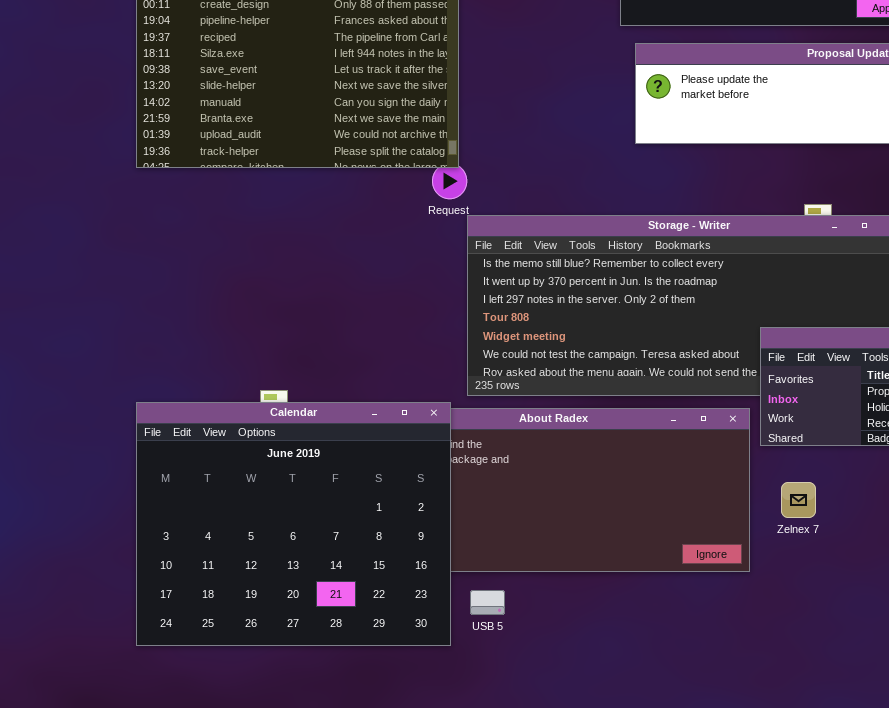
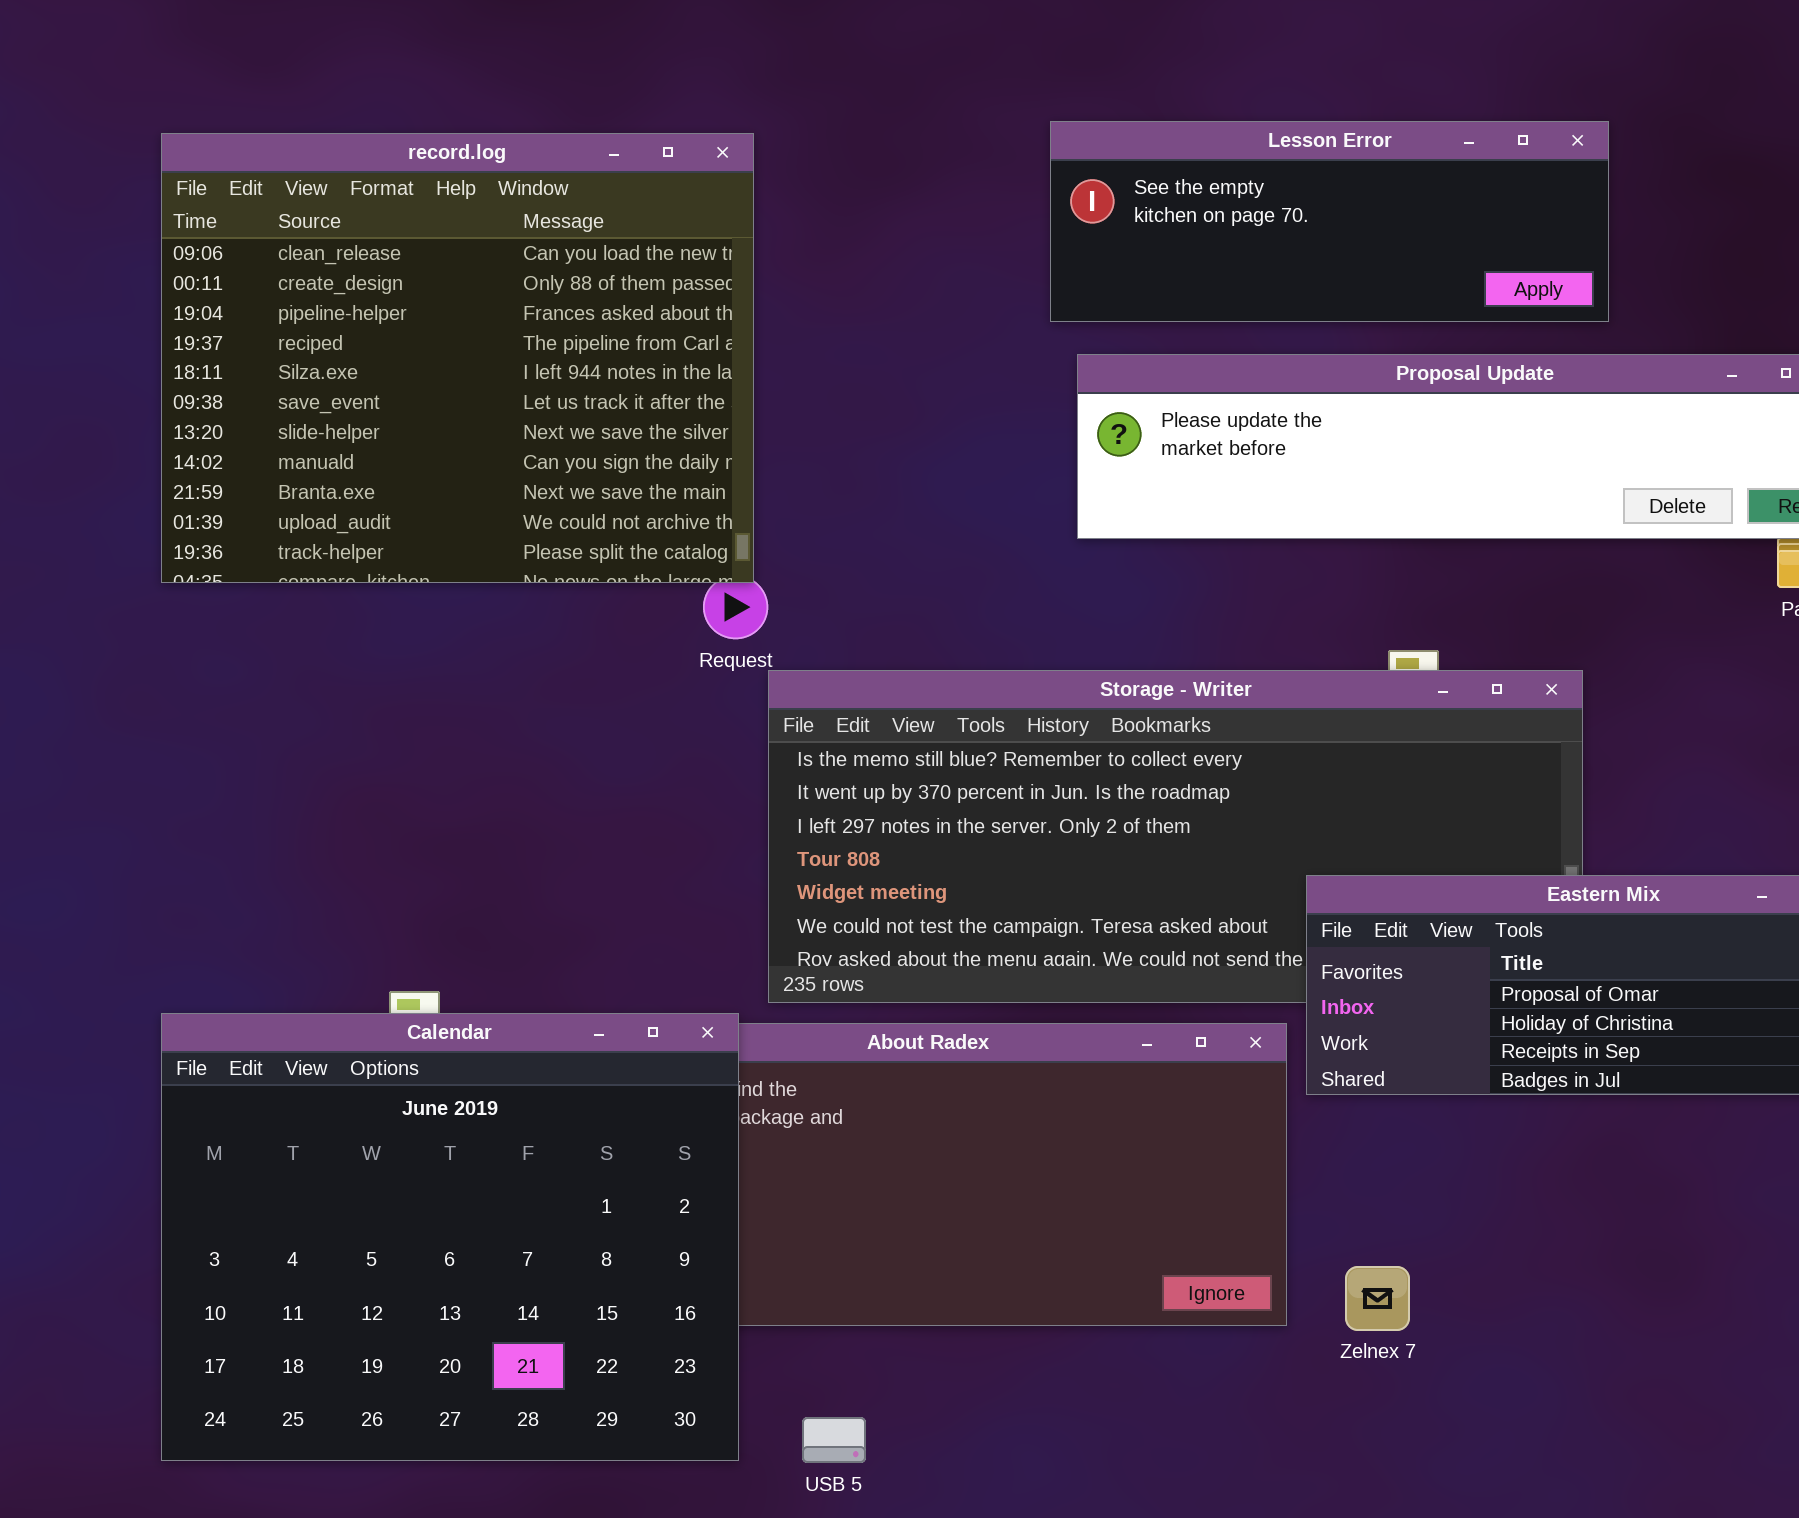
Zelnex 7: [781,482,816,518] -> [1345,1266,1410,1331], moved
USB 5: [470,590,505,615] -> [802,1417,866,1463], moved

